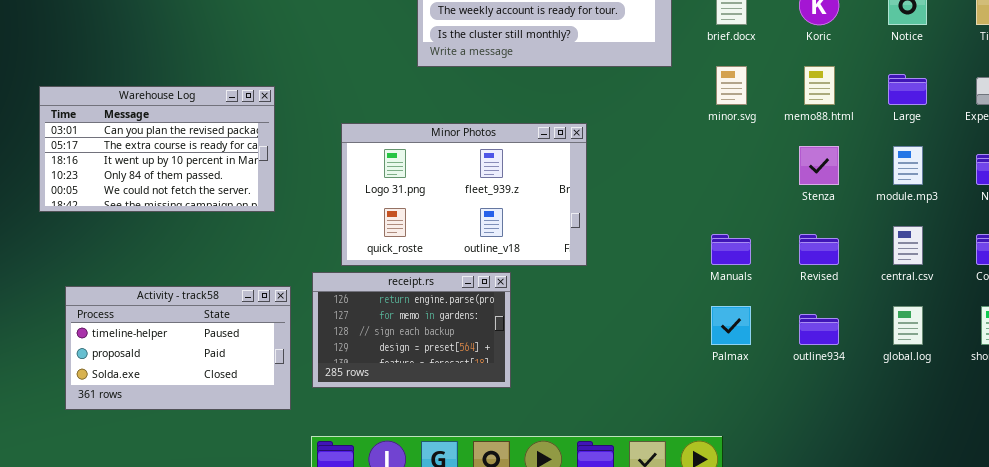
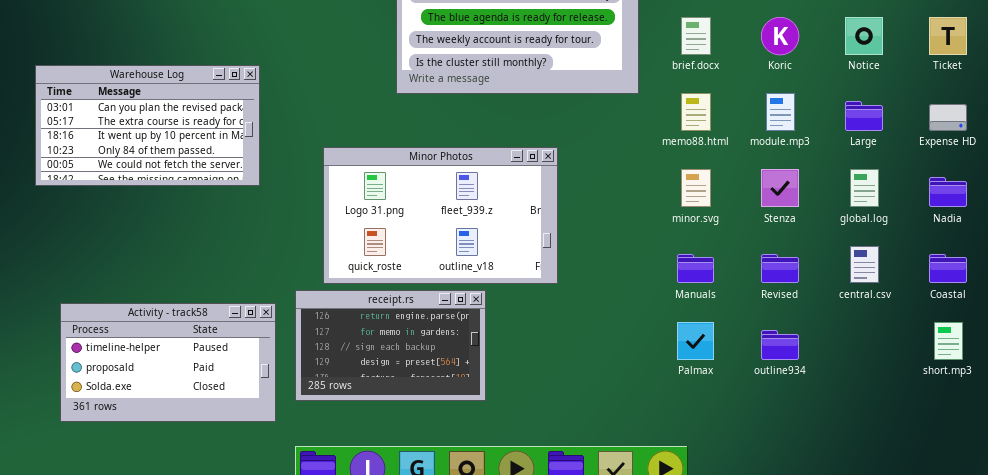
minor.svg: [716,66,747,105] -> [681,169,711,207], moved
memo88.html: [804,66,835,105] -> [681,93,711,131], moved
Warehouse Log: [39,86,275,212] -> [35,65,260,186], moved
module.mp3: [893,146,923,185] -> [766,93,795,131], moved
global.log: [893,306,923,345] -> [850,169,879,207], moved

